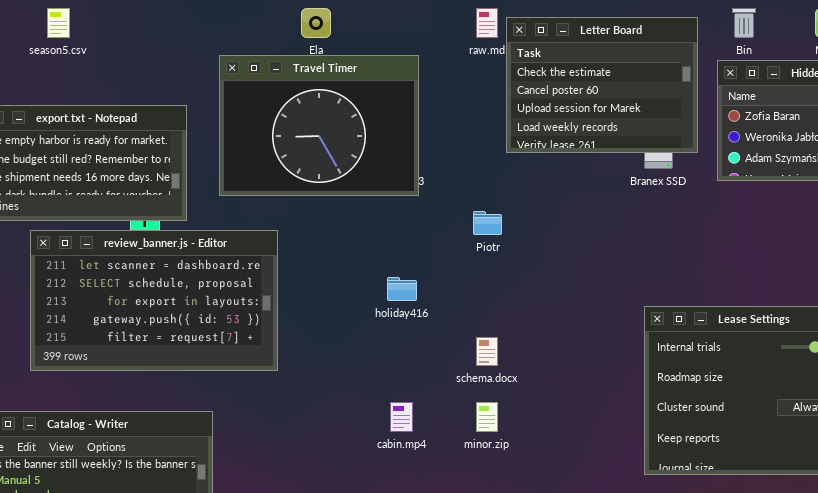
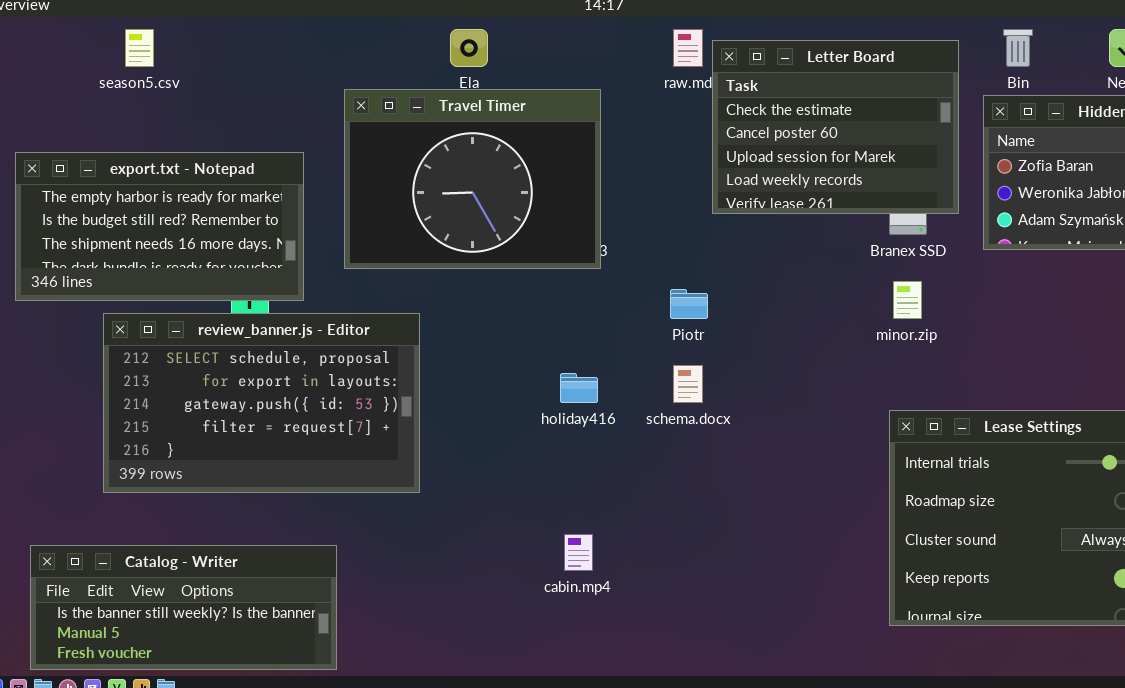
review_banner.js - Editor: [30,230,278,371] -> [103,313,420,493], scrolled down 1 row
schema.docx: [476,337,498,366] -> [673,365,703,403], moved
minor.zip: [476,402,498,432] -> [893,281,922,319], moved

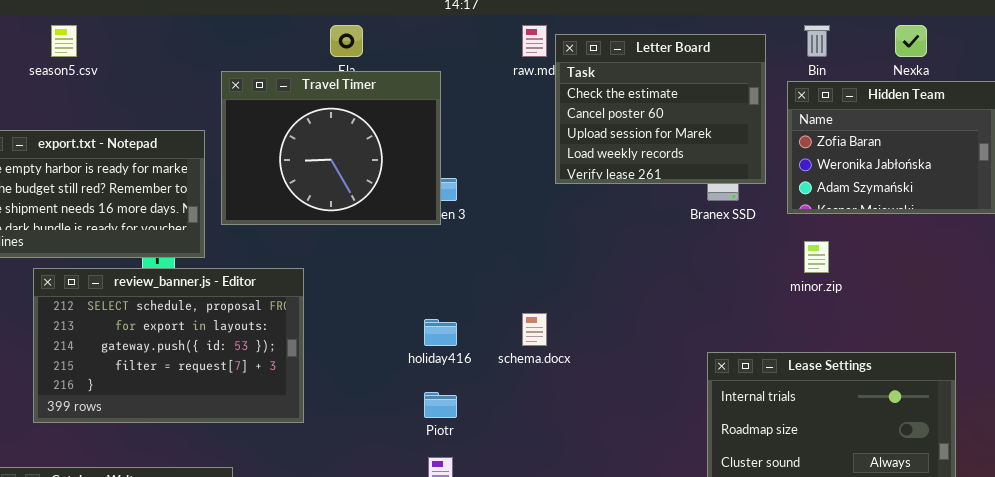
Travel Timer: [344,89,601,269] -> [221,71,441,225], moved
minor.zip: [893,281,922,319] -> [804,241,829,273], moved
Piotr: [670,289,708,319] -> [424,392,457,418], moved

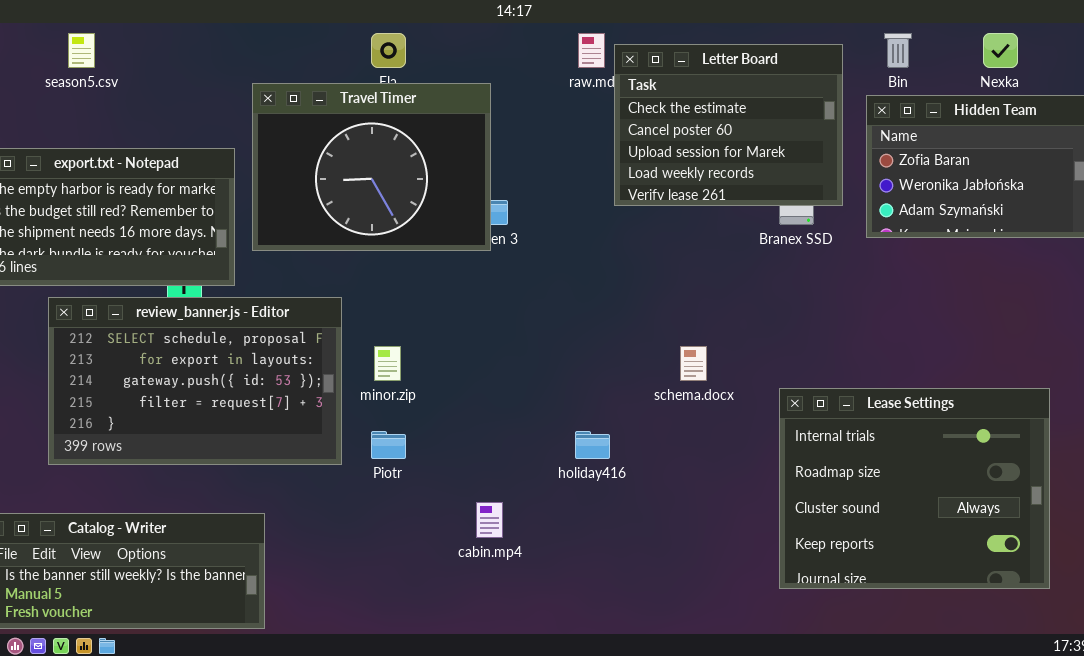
minor.zip: [804,241,829,273] -> [374,346,401,381], moved
schema.docx: [522,313,547,346] -> [680,346,707,381], moved
holiday416: [424,319,457,346] -> [575,431,610,459], moved
Piotr: [424,392,457,418] -> [371,431,406,459], moved

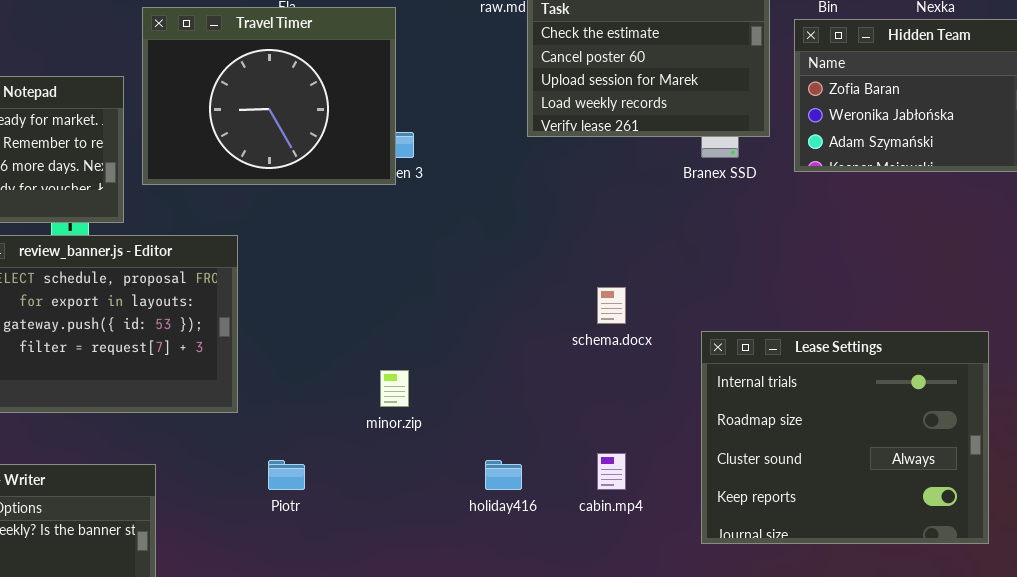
minor.zip: [374,346,401,381] -> [380,370,409,407], moved
Piotr: [371,431,406,459] -> [268,460,305,490], moved
holiday416: [575,431,610,459] -> [485,460,522,490], moved
cabin.mp4: [476,502,503,538] -> [597,453,626,490], moved

